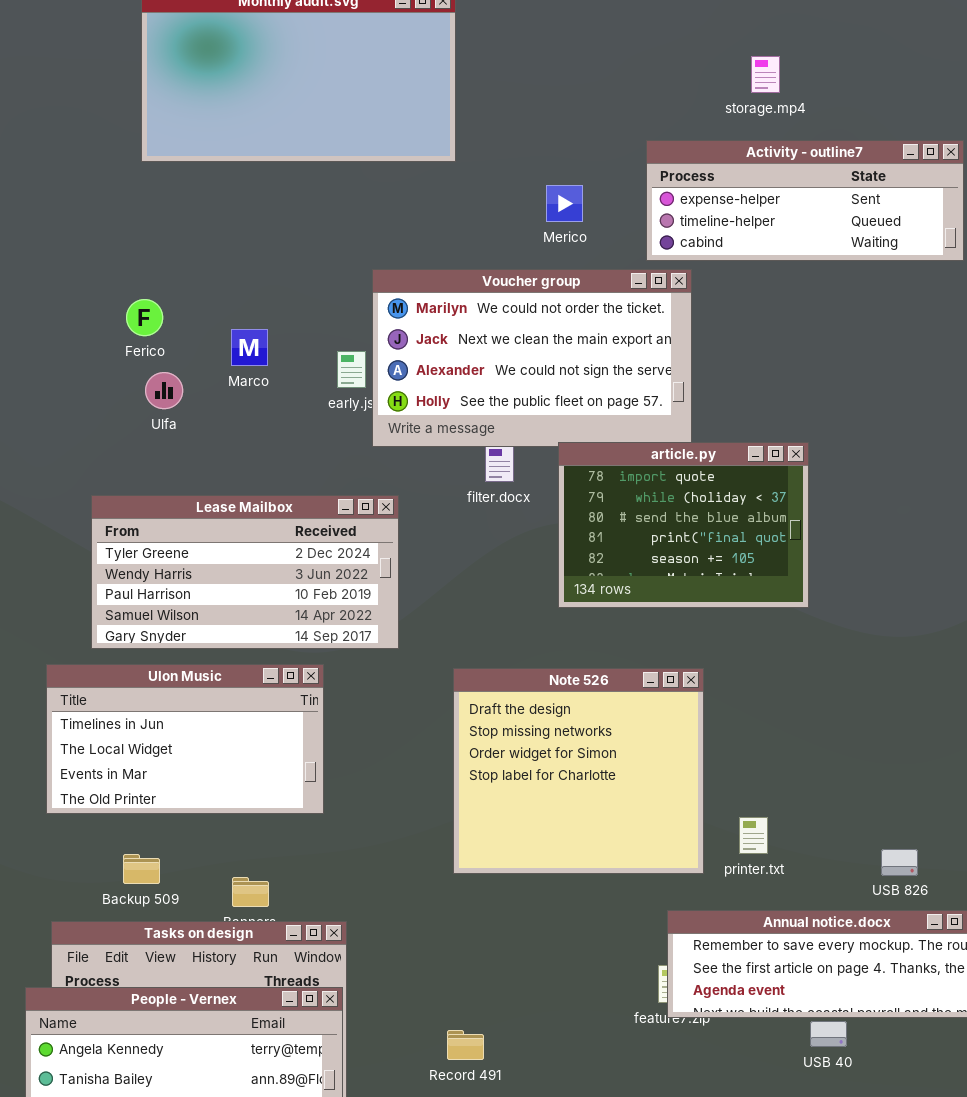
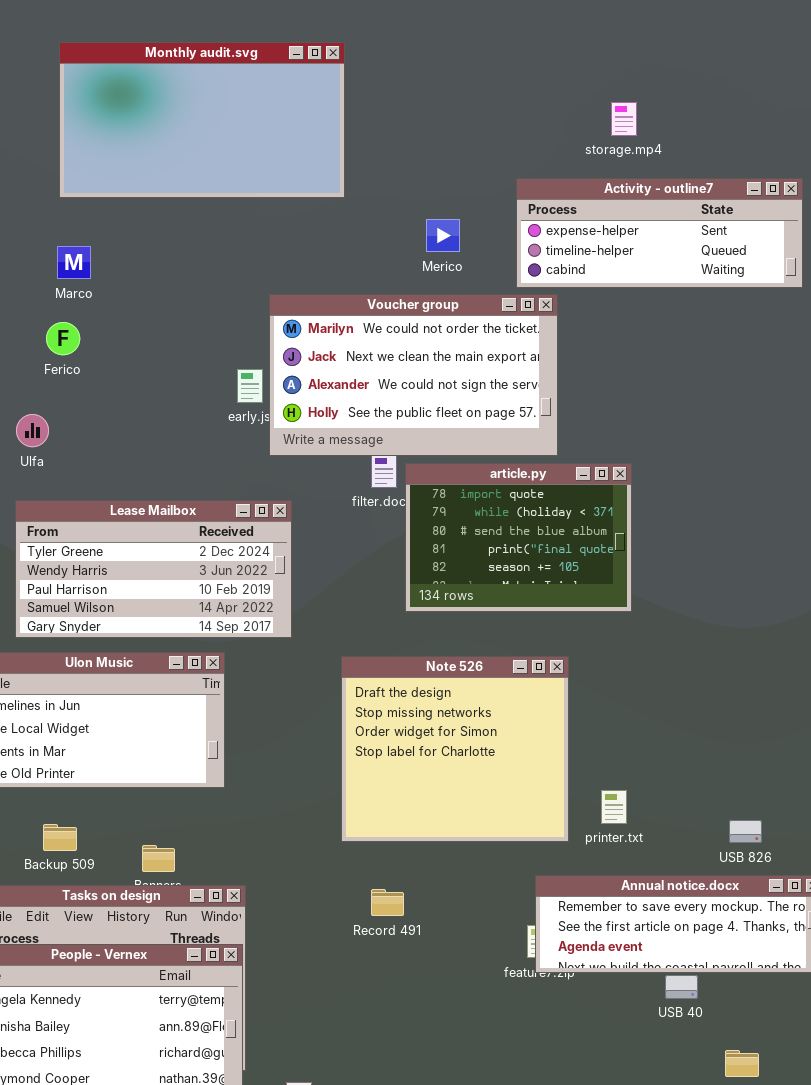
Marco: [231,329,268,366] -> [57,246,91,279], moved
Ulfa: [145,372,183,409] -> [16,414,49,447], moved
article.py: [558,442,809,608] -> [405,463,632,612], moved
Record 491: [447,1030,484,1060] -> [371,889,404,916], moved

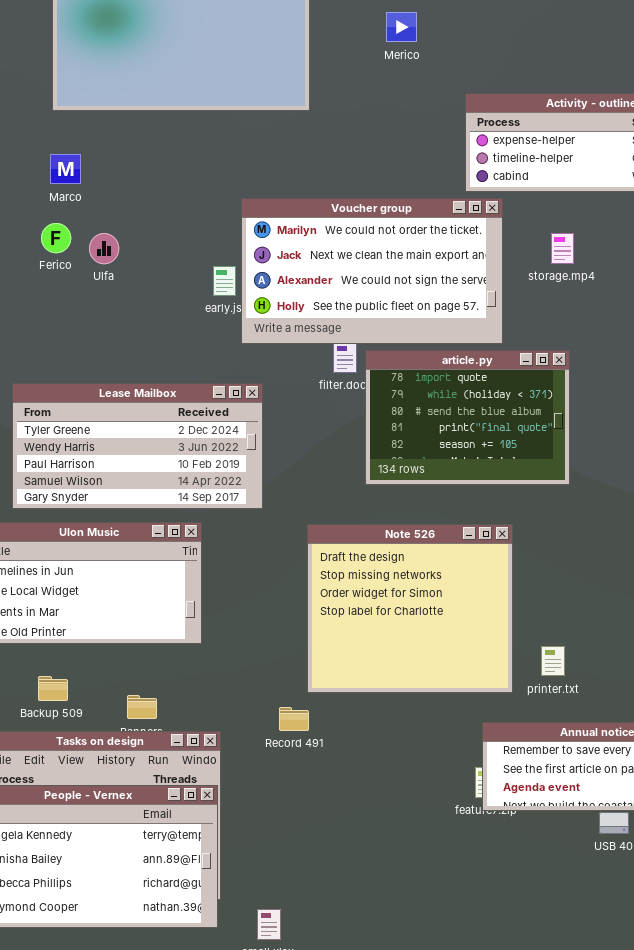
storage.mp4: [611,102,637,136] -> [551,233,574,264], moved
Merico: [426,219,460,252] -> [386,12,417,42], moved
Ulfa: [16,414,49,447] -> [89,233,119,264], moved
Record 491: [371,889,404,916] -> [279,707,309,731], moved

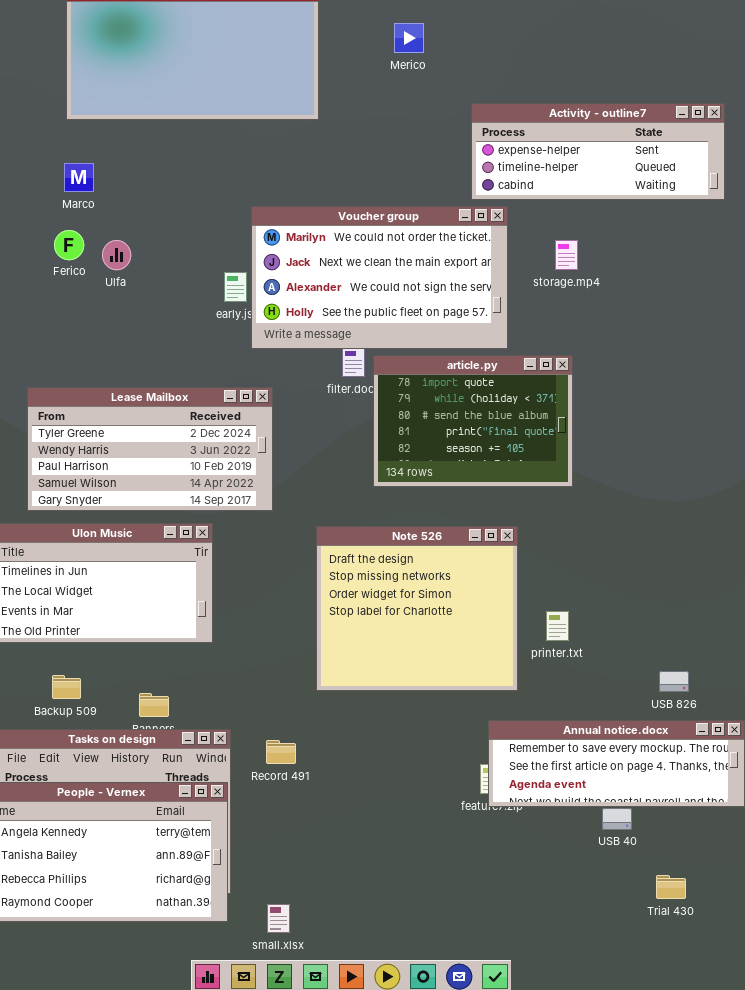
printer.txt: [541,646,565,676] -> [546,611,569,641], moved
Record 491: [279,707,309,731] -> [266,740,296,764], moved

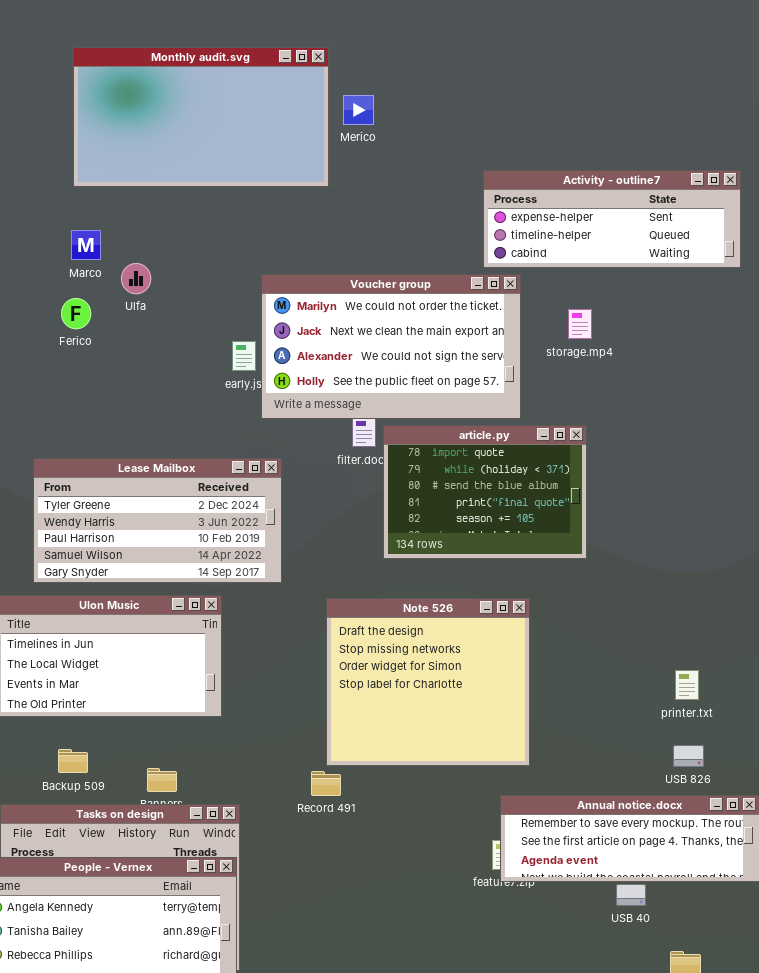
Merico: [394,23,424,53] -> [343,95,374,125], moved
Ulfa: [102,240,131,270] -> [121,263,151,294], moved
printer.txt: [546,611,569,641] -> [675,670,699,700], moved
Record 491: [266,740,296,764] -> [311,771,341,796], moved

